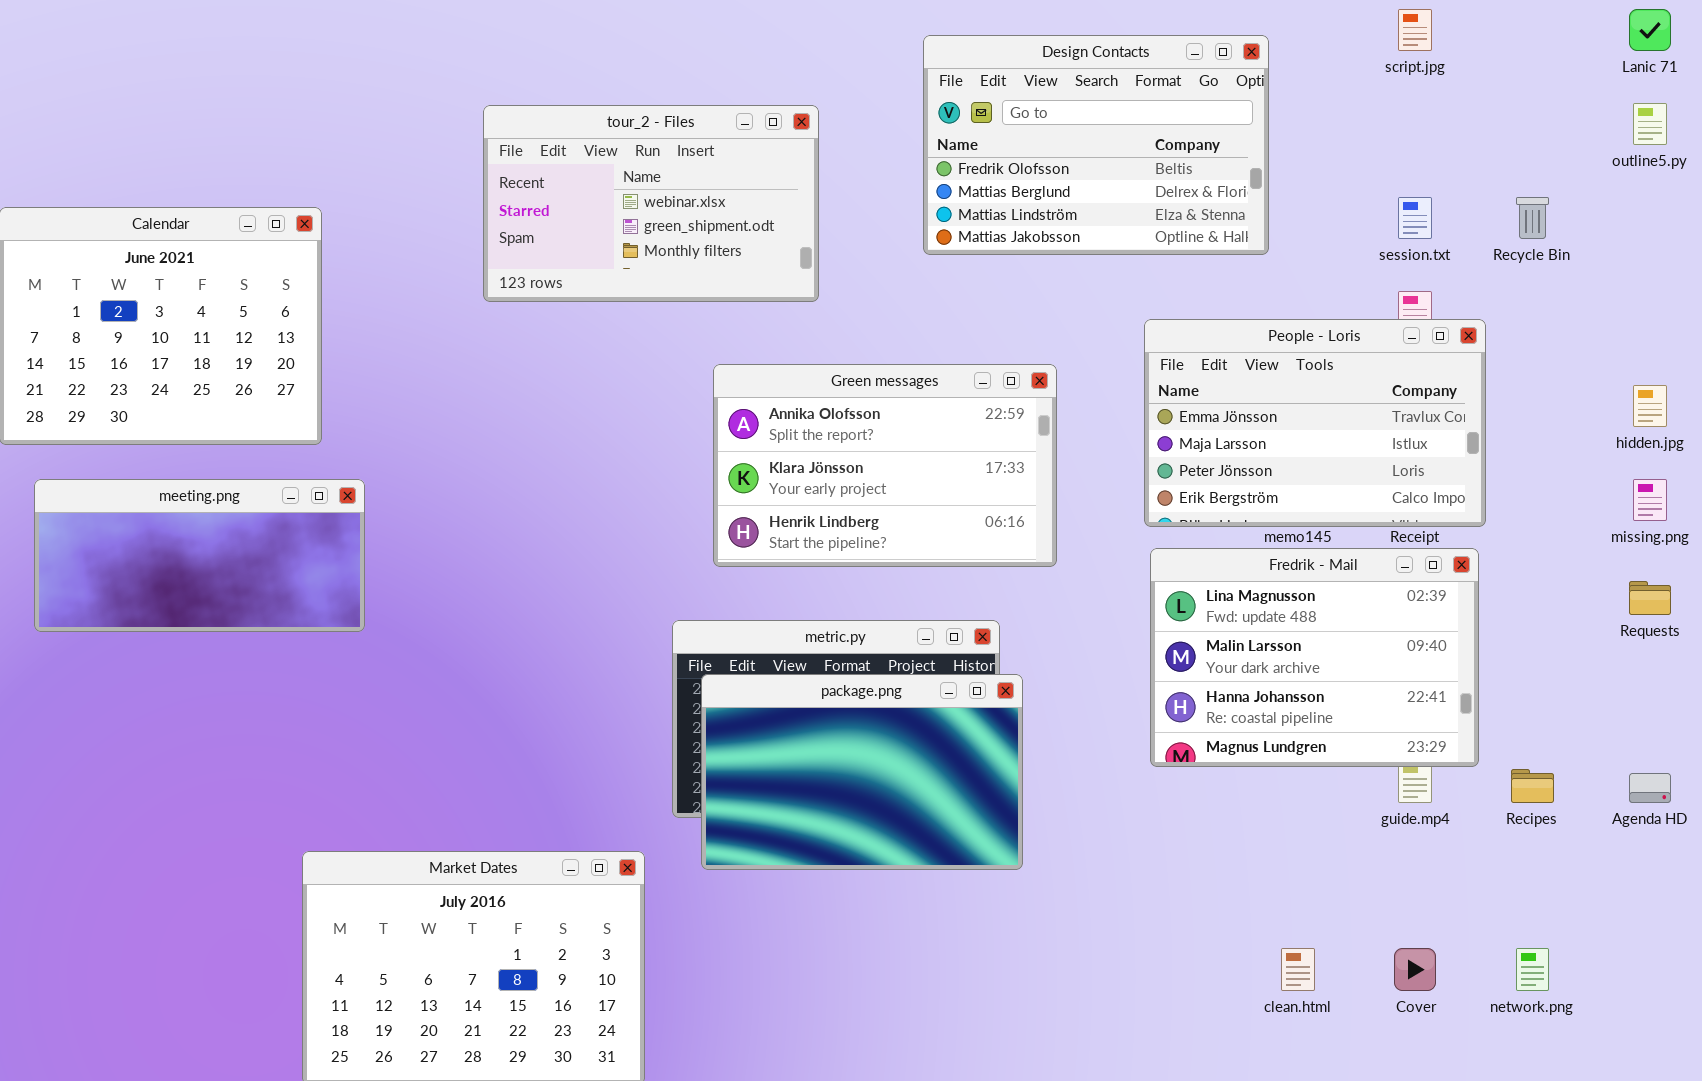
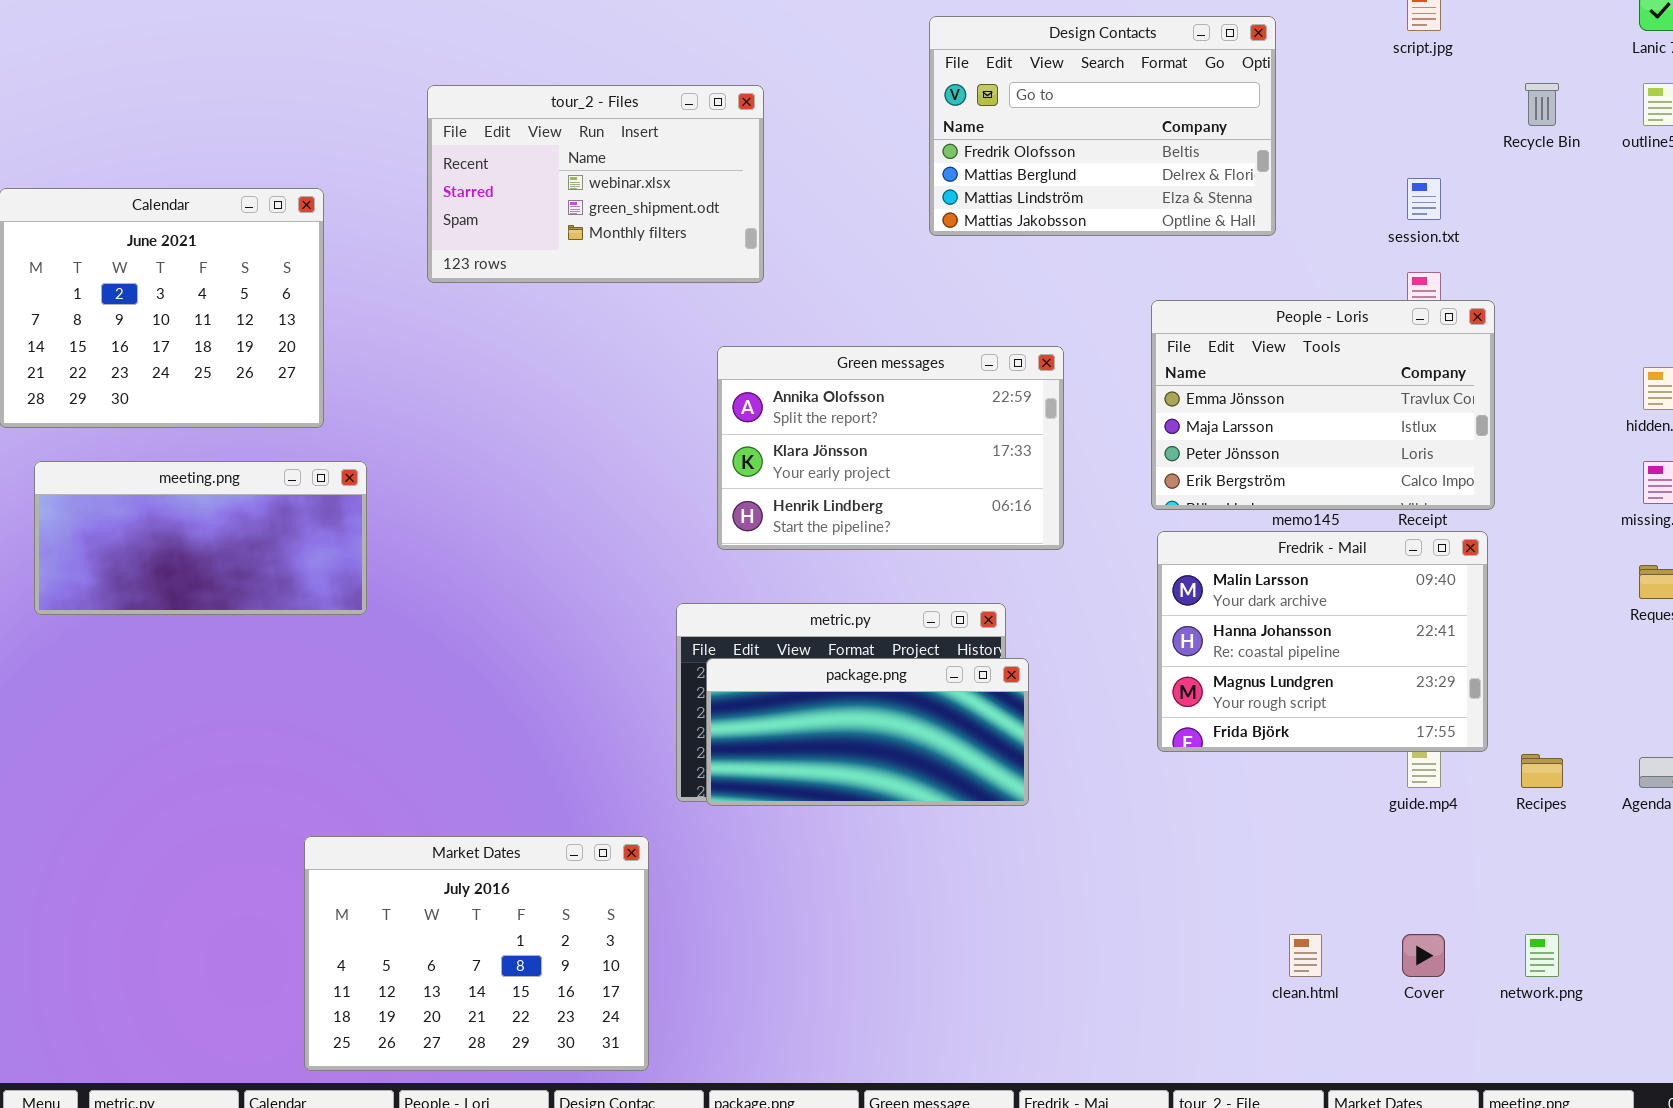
tour_2 - Files: [483,105,819,302] -> [427,85,764,283], moved
Recycle Bin: [1516,197,1549,239] -> [1525,83,1559,126], moved
Fredrik - Mail: [1150,548,1479,767] -> [1157,531,1488,752], scrolled down 1 row
package.png: [701,674,1023,870] -> [706,658,1029,806], resized

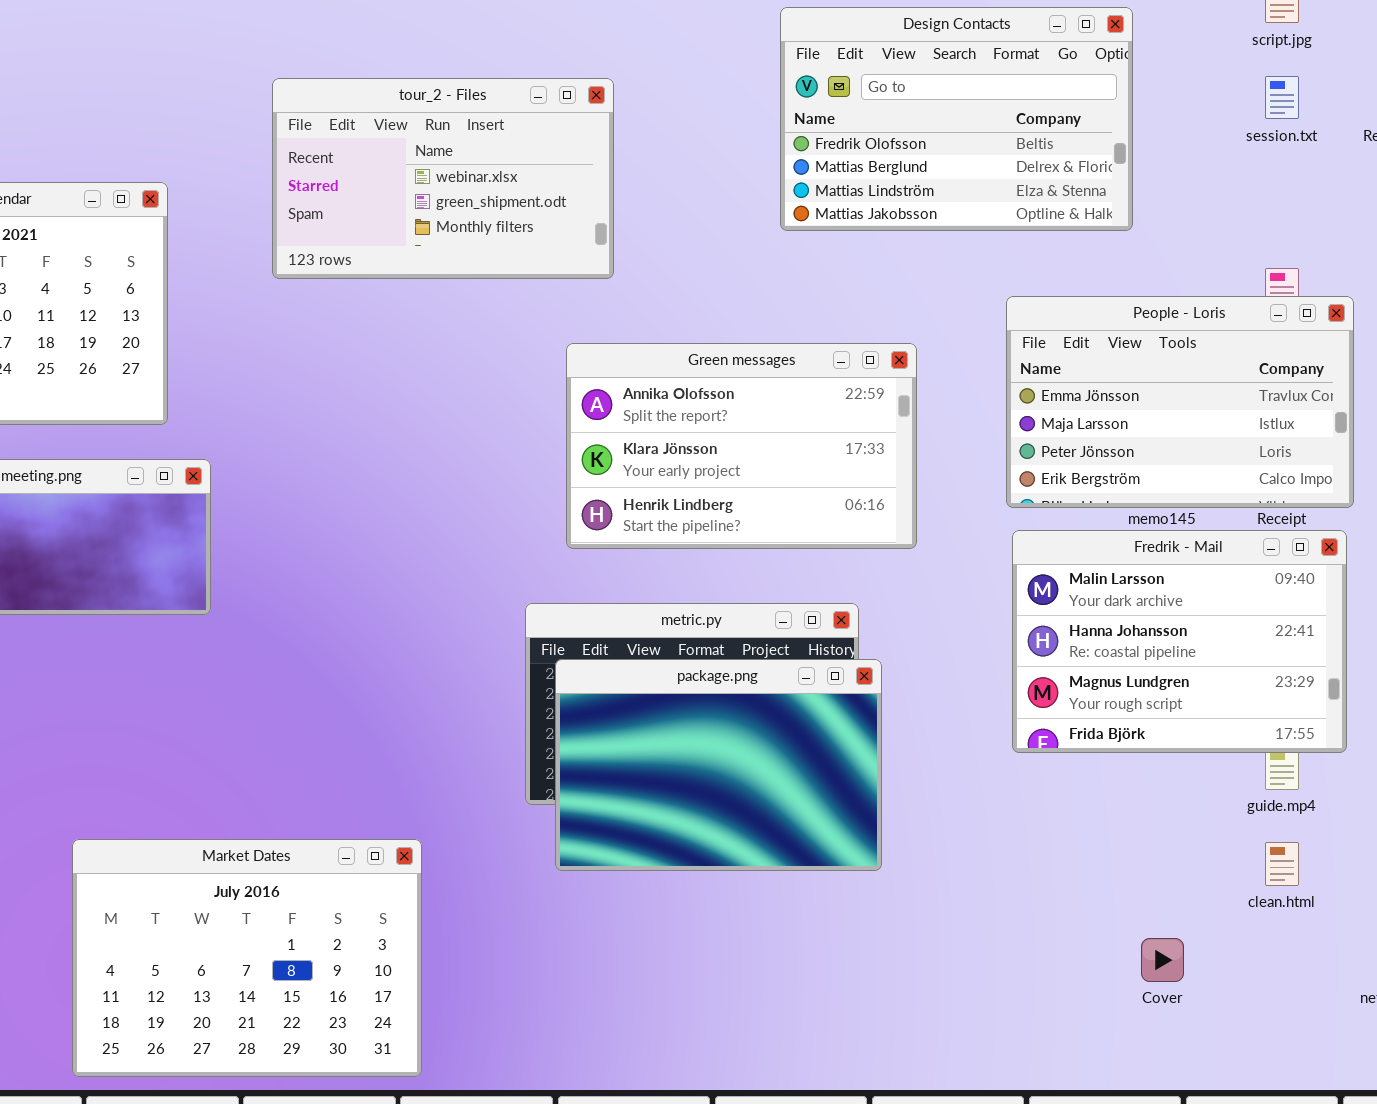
session.txt: [1407,178,1441,220] -> [1265,76,1299,119], moved
package.png: [706,658,1029,806] -> [555,659,882,871], resized
Market Dates: [304,836,649,1071] -> [72,839,422,1077], moved
clean.html: [1289,934,1322,977] -> [1265,842,1299,886], moved
Cover: [1402,934,1445,977] -> [1141,938,1184,982], moved

